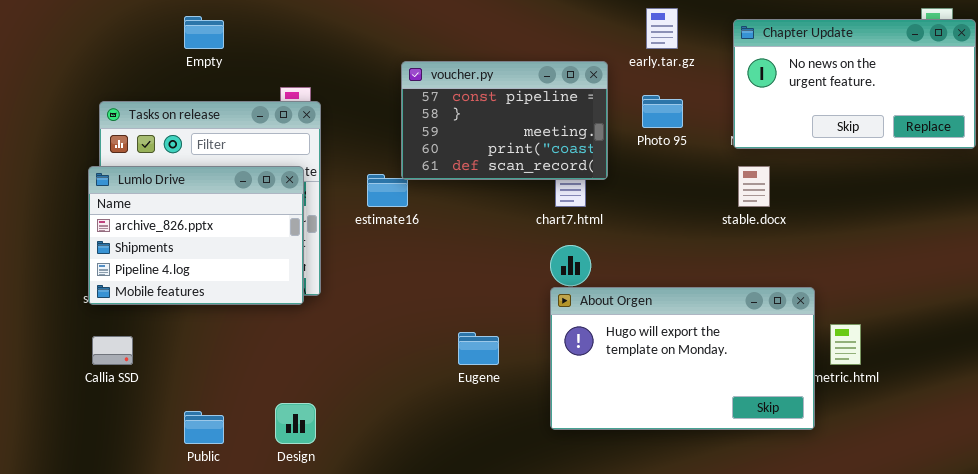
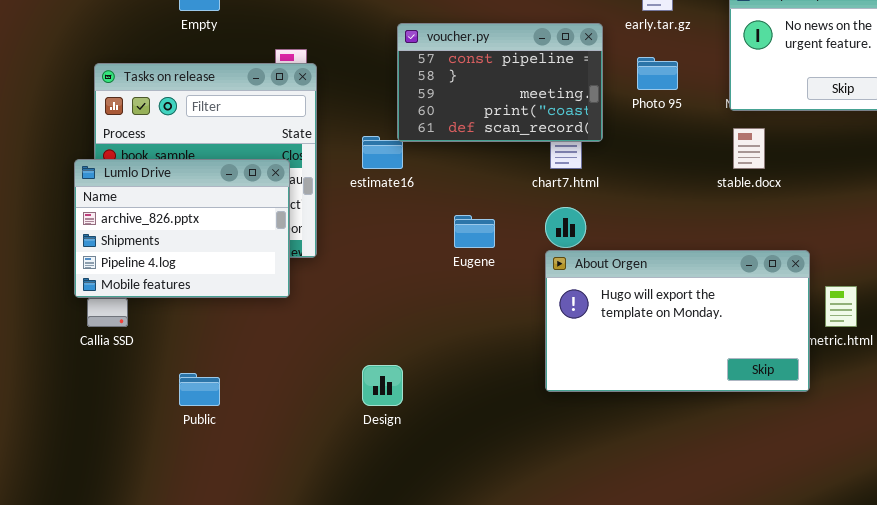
Lumlo Drive: [88,166,304,305] -> [74,159,290,298], moved
Eugene: [458,332,499,365] -> [454,215,495,248], moved
Design: [275,403,316,444] -> [362,365,403,406], moved

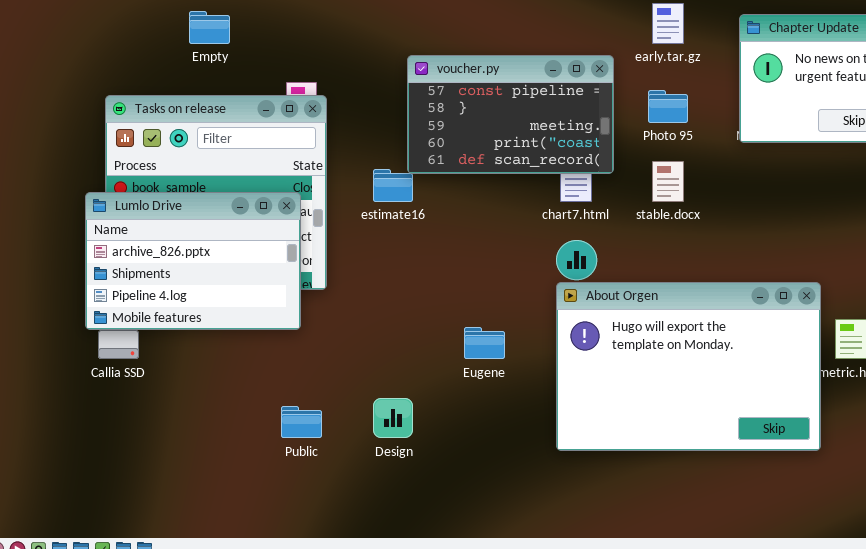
stable.docx: [733,128,765,169] -> [652,161,684,202], moved
Eugene: [454,215,495,248] -> [464,327,505,359], moved
About Orgen: [545,250,810,392] -> [556,282,821,451], resized
Public: [179,373,220,406] -> [281,406,322,438], moved

